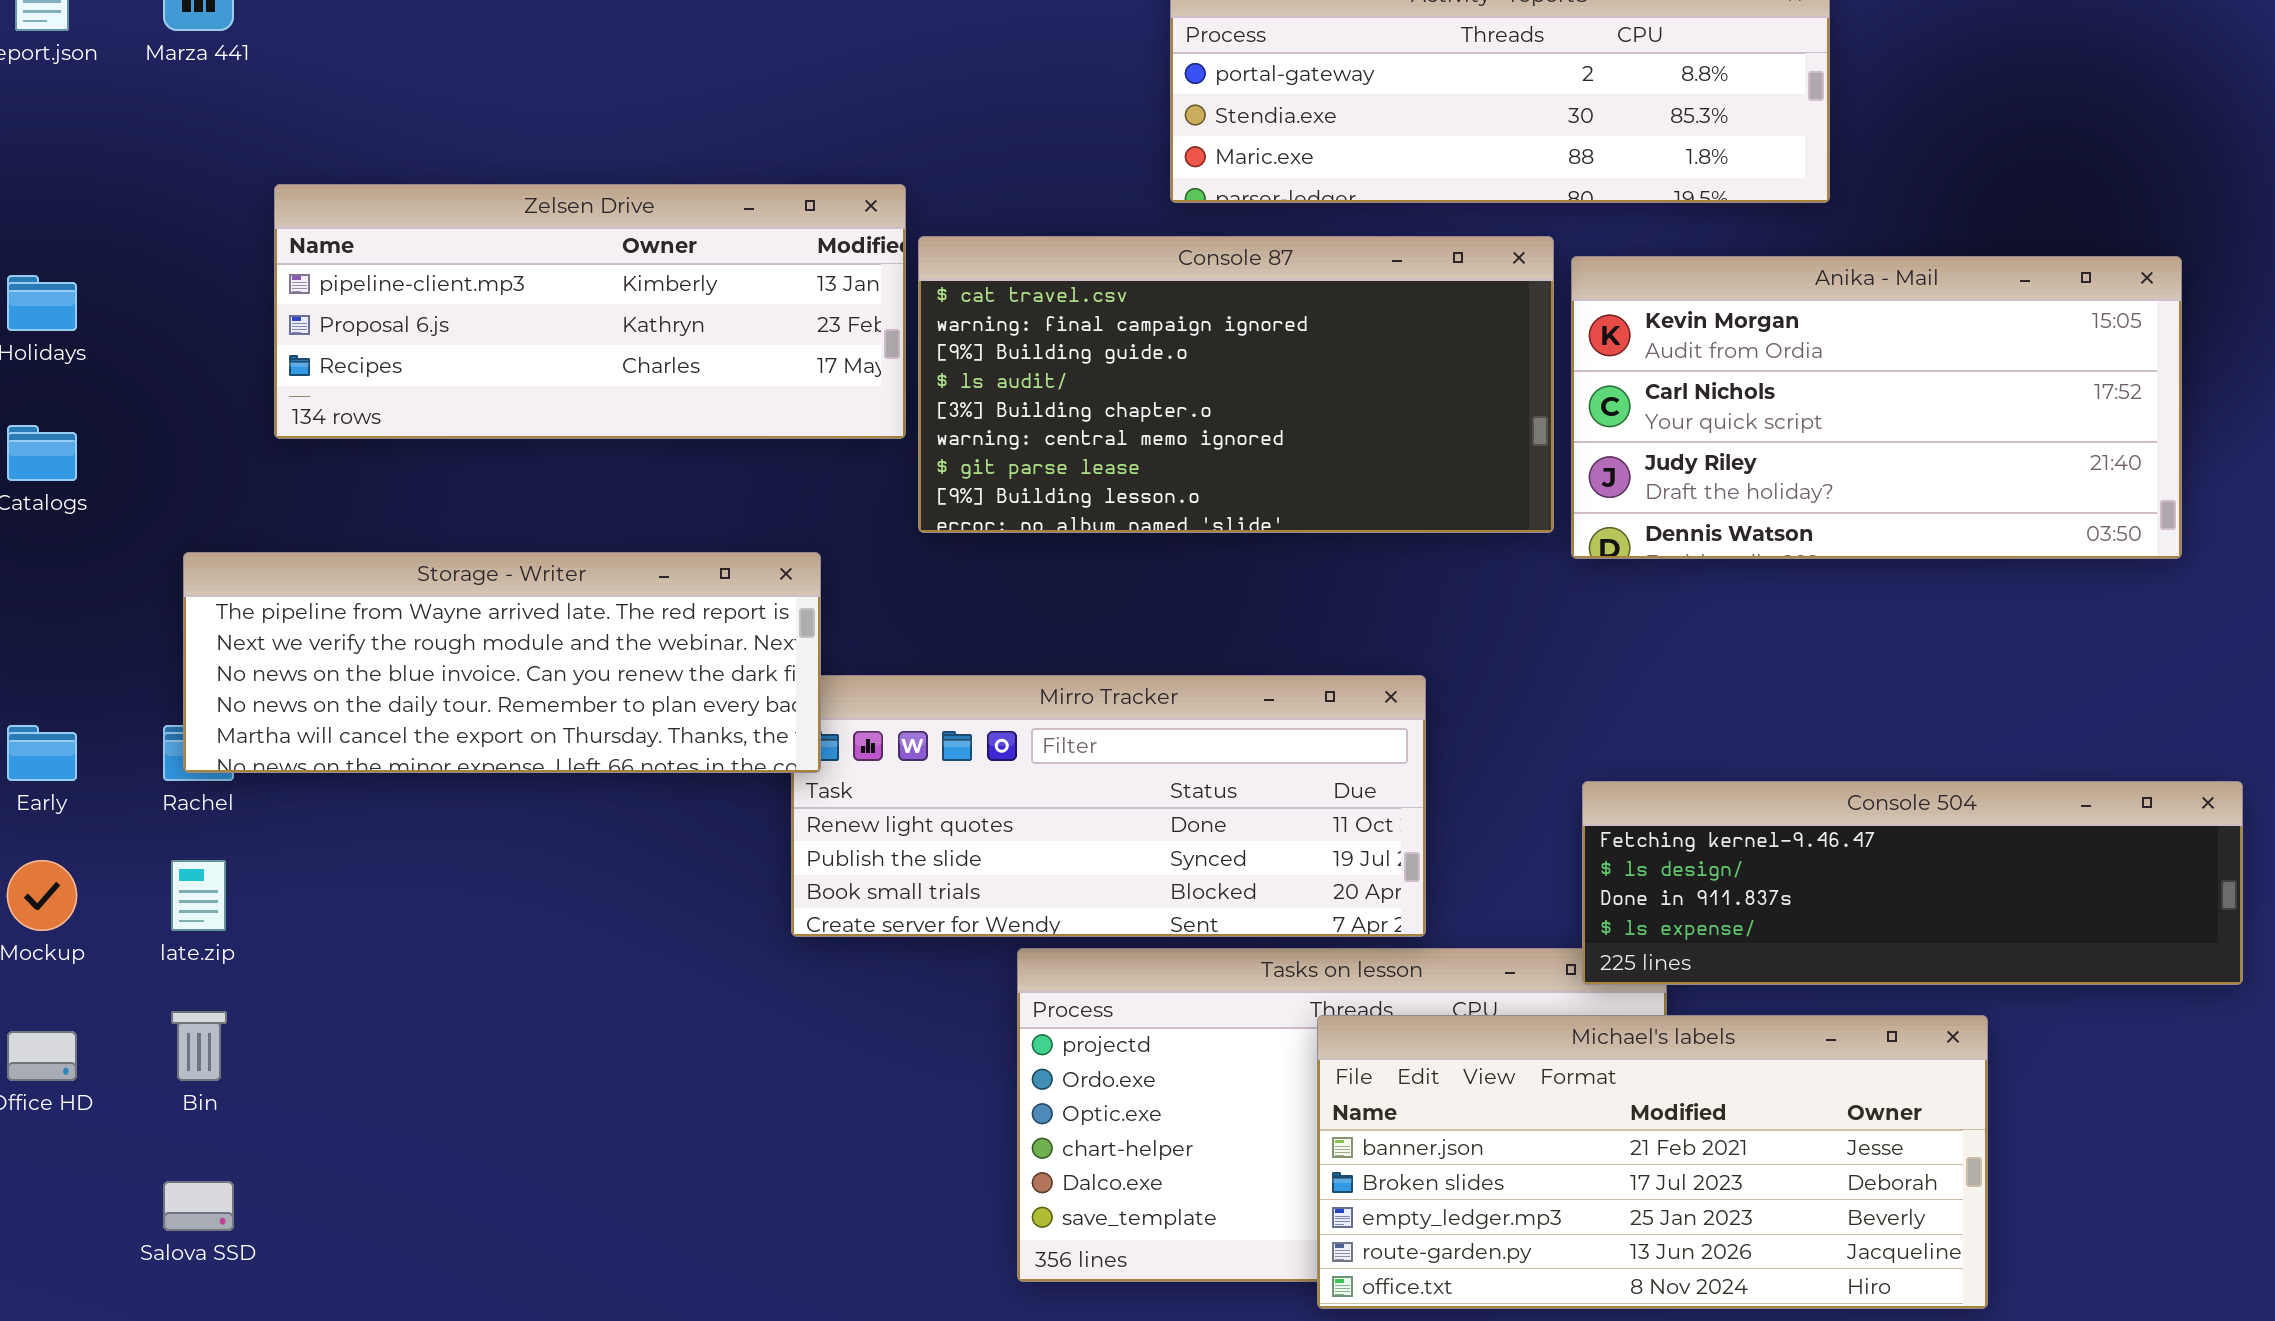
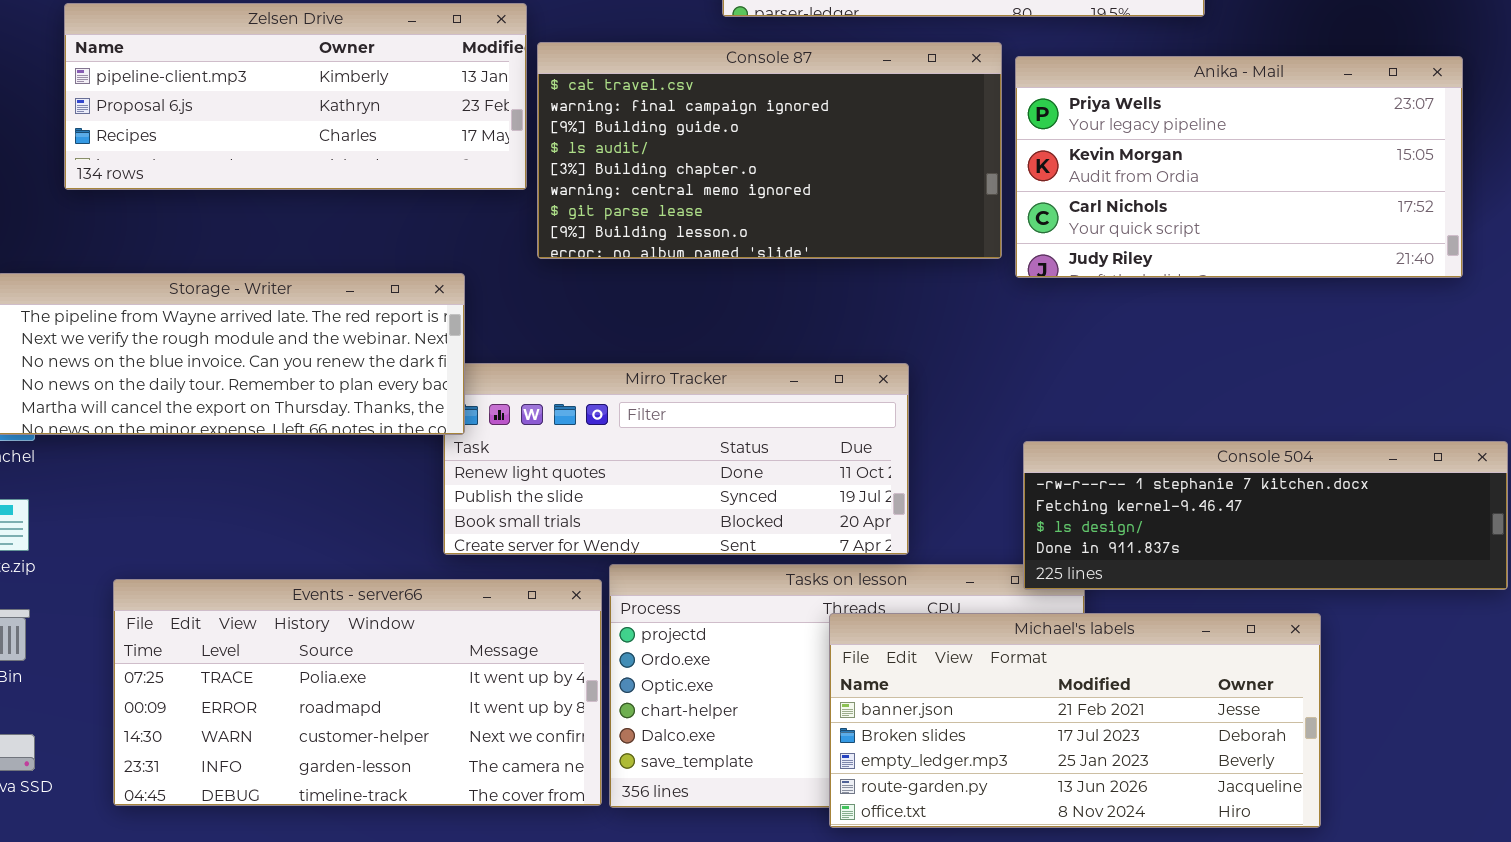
Anika - Mail: [1571,256,2182,559] -> [1015,56,1463,278], scrolled up 1 row
Console 504: [1582,781,2243,985] -> [1023,441,1508,590], scrolled up 1 row
Events - server66: none -> [113,579,602,806], opened

